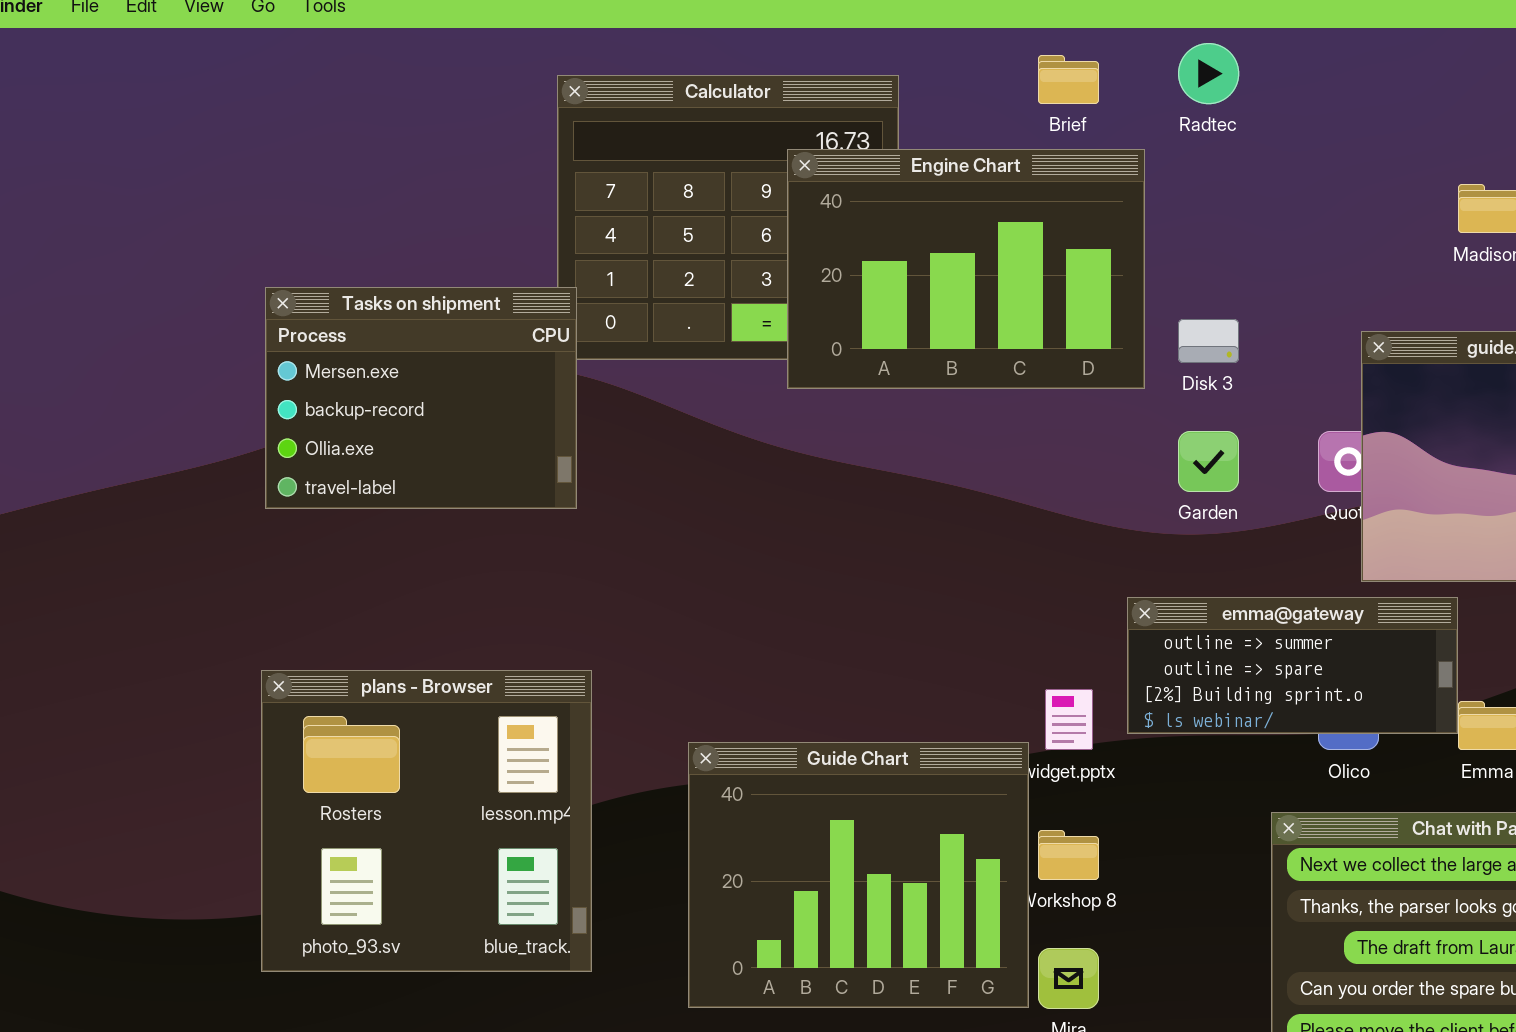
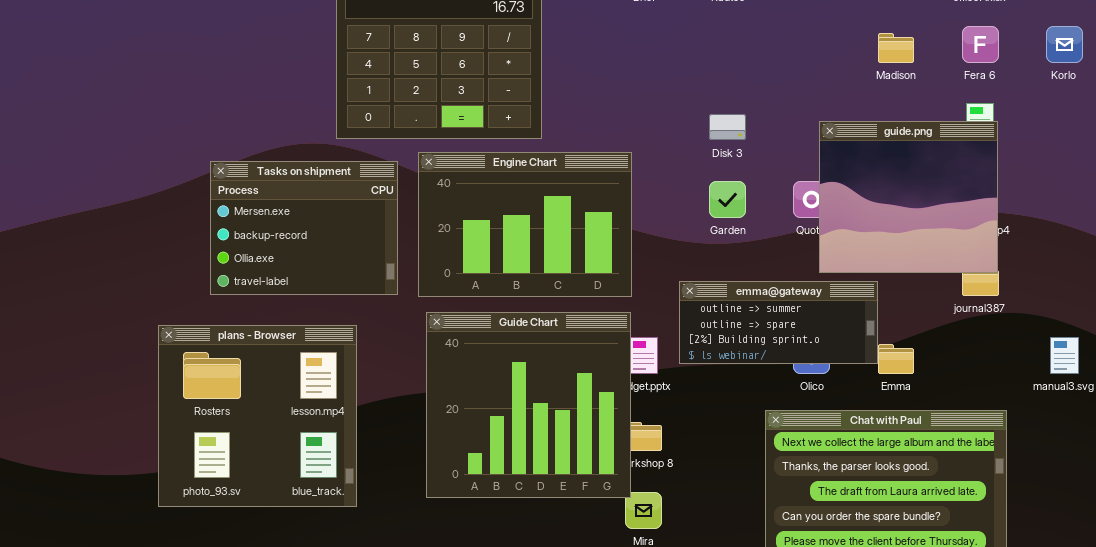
Engine Chart: [787,149,1145,389] -> [418,152,632,297], moved
Tasks on shipment: [265,287,577,509] -> [210,161,398,295], moved
Guide Chart: [688,742,1029,1008] -> [426,312,631,498], moved, resized

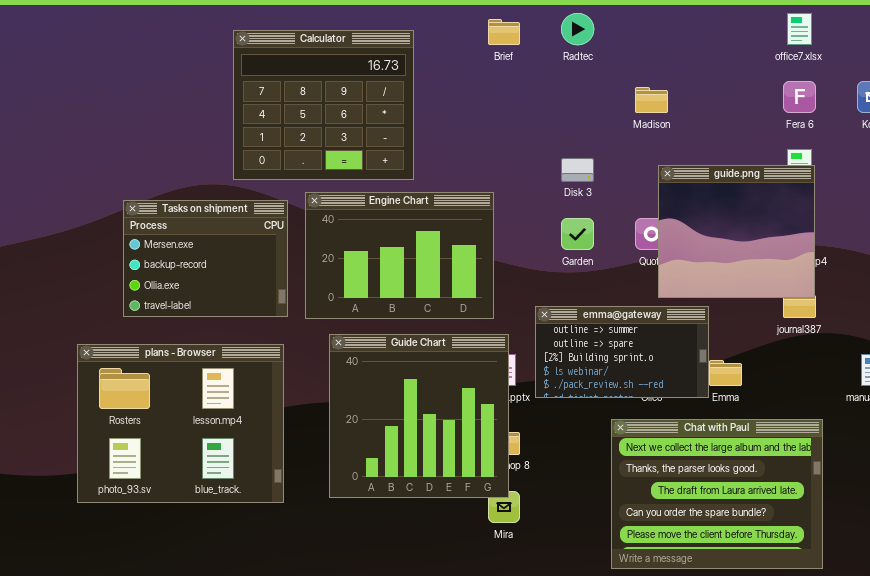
Madison: [878,33,914,63] -> [635,87,668,113], moved
emma@gateway: [679,281,878,364] -> [535,306,709,398], resized
Guide Chart: [426,312,631,498] -> [329,334,509,498], moved
plans - Browser: [158,325,357,507] -> [77,344,284,503], resized

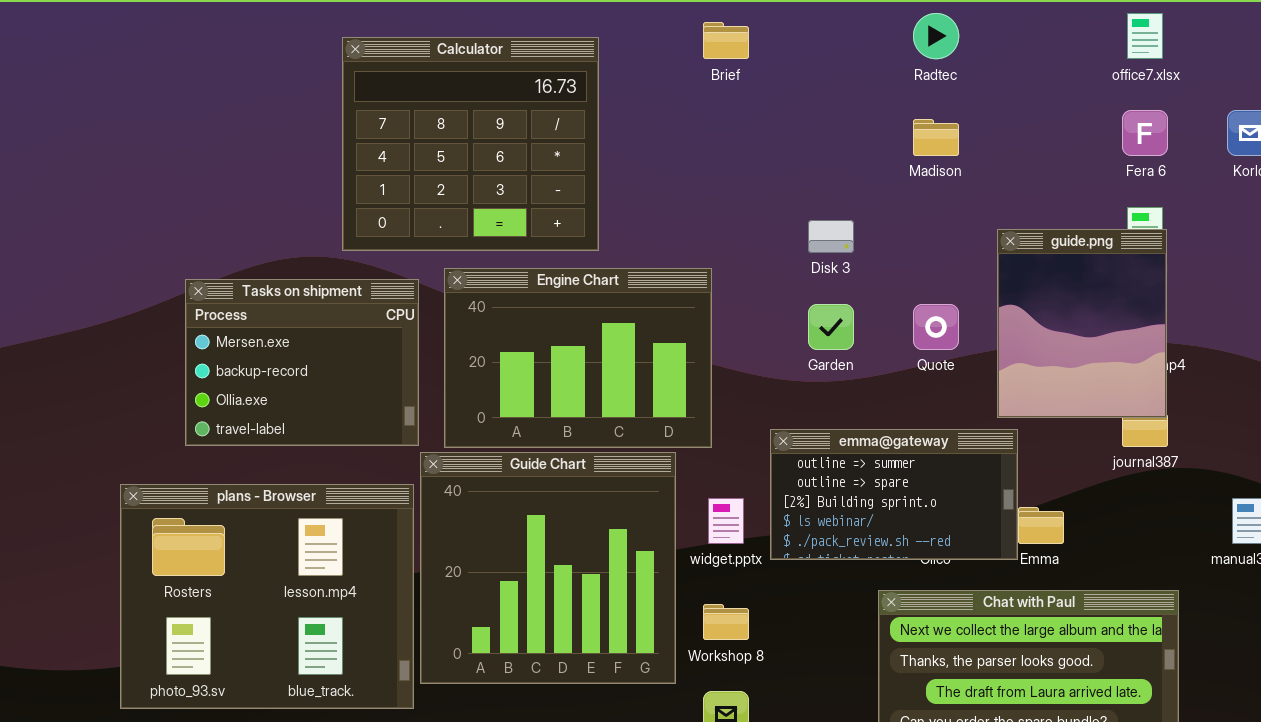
Radtec: [561,13,594,45] -> [913,13,959,59], moved
guide.png: [658,165,815,298] -> [997,229,1167,418], resized
Guide Chart: [329,334,509,498] -> [420,452,676,684], moved

